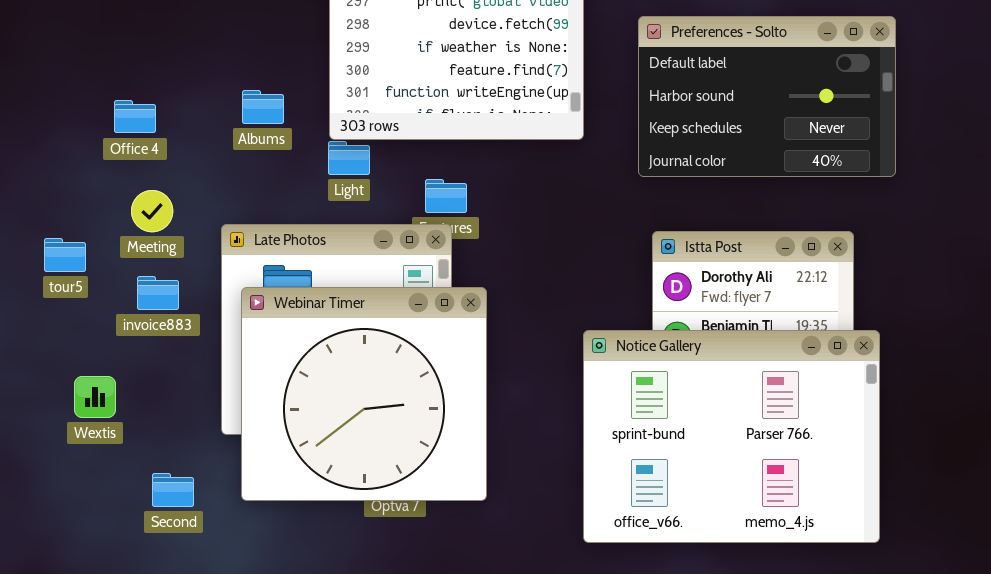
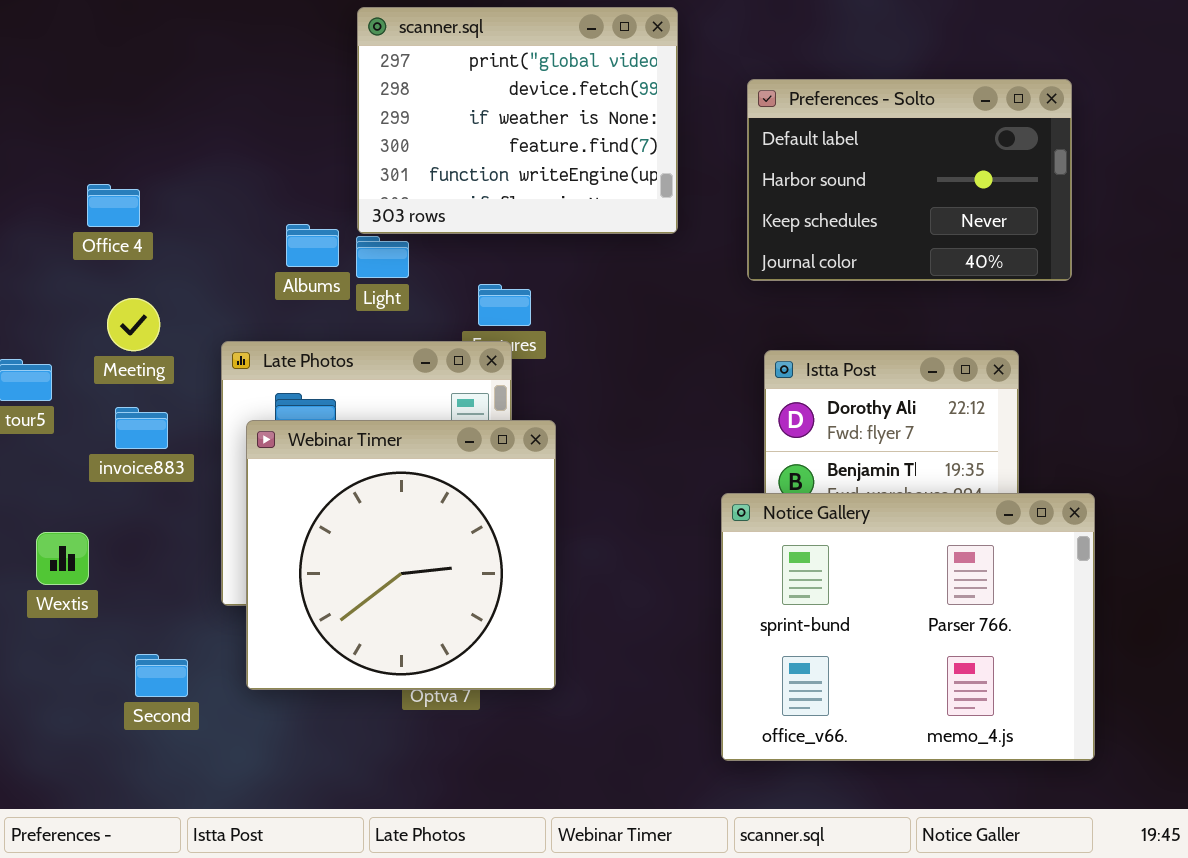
Albums: [242,90,284,124] -> [286,224,339,267], moved
Notice Gallery: [583,330,880,543] -> [721,493,1095,761], moved

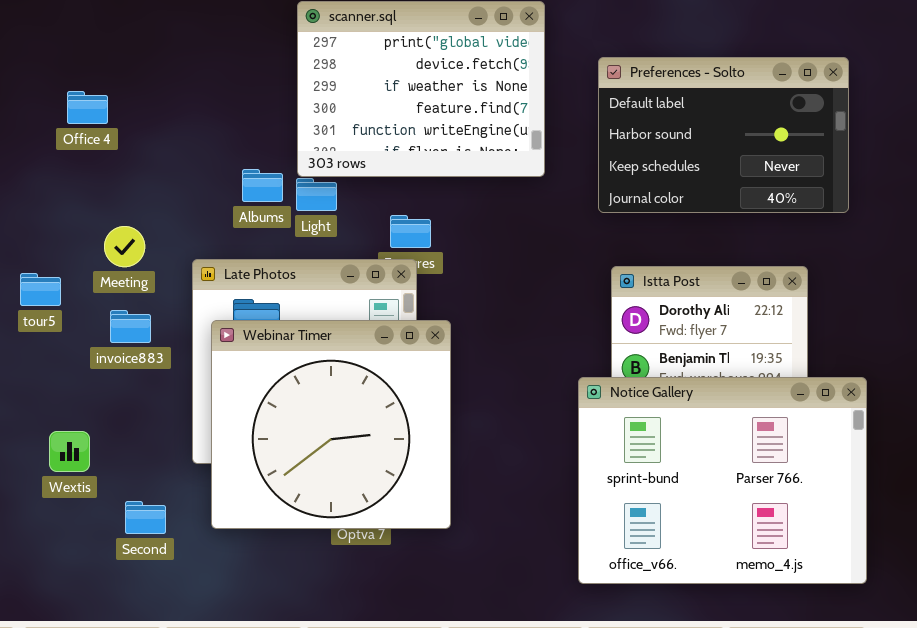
Office 4: [87,184,140,227] -> [67,91,108,124], moved
Wextis: [36,532,89,585] -> [49,431,90,472], moved

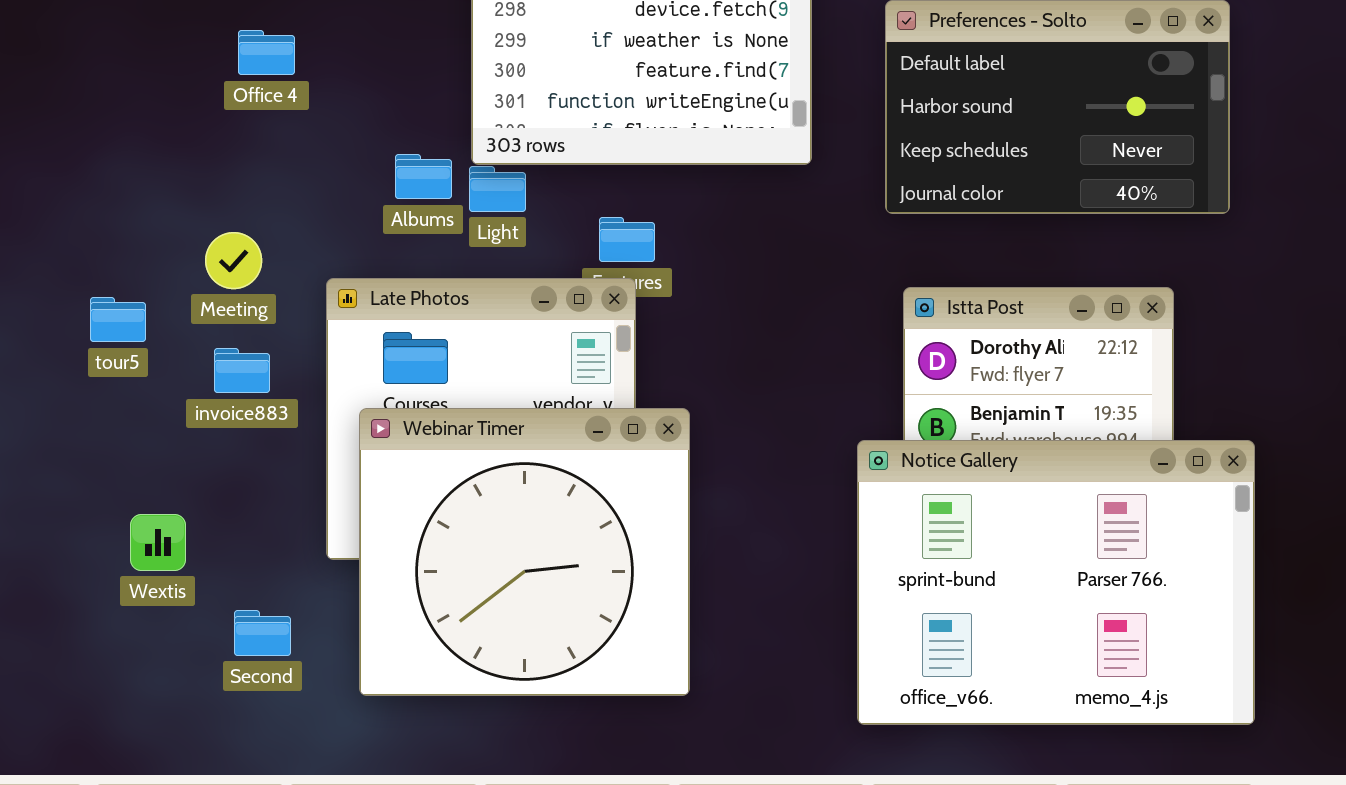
Office 4: [67,91,108,124] -> [238,30,295,75], moved
Webinar Timer: [211,320,451,529] -> [359,408,690,696], moved

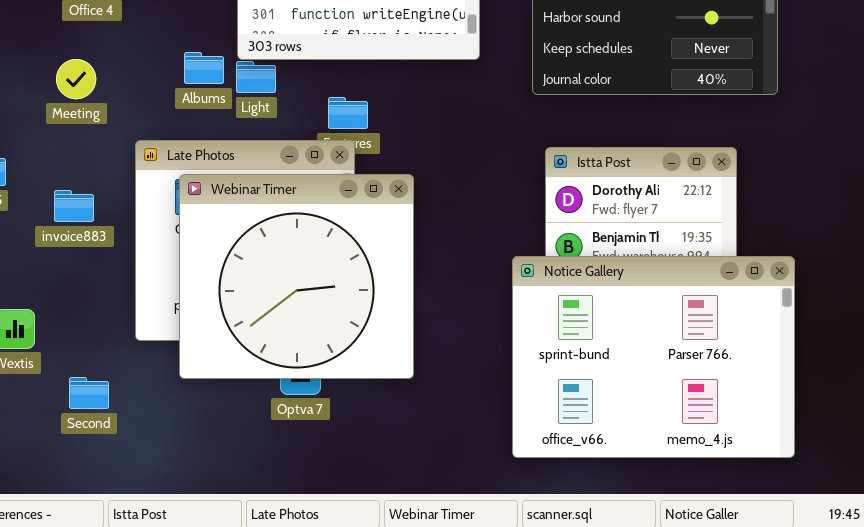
Meeting: [205,232,262,289] -> [56,59,96,99], moved
Webinar Timer: [359,408,690,696] -> [179,174,414,379], moved

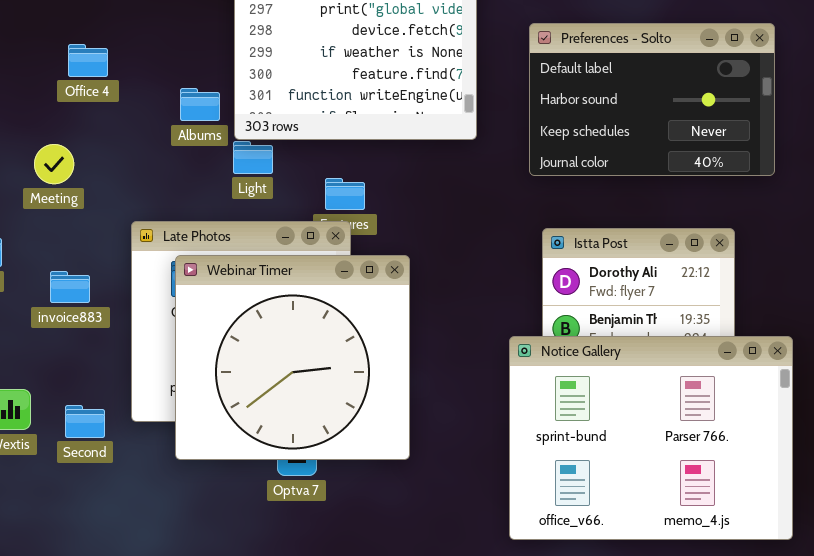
Albums: [184,52,224,84] -> [180,88,220,121], moved
Meeting: [56,59,96,99] -> [34,144,74,184], moved
Second: [69,377,109,409] -> [65,405,105,438], moved

